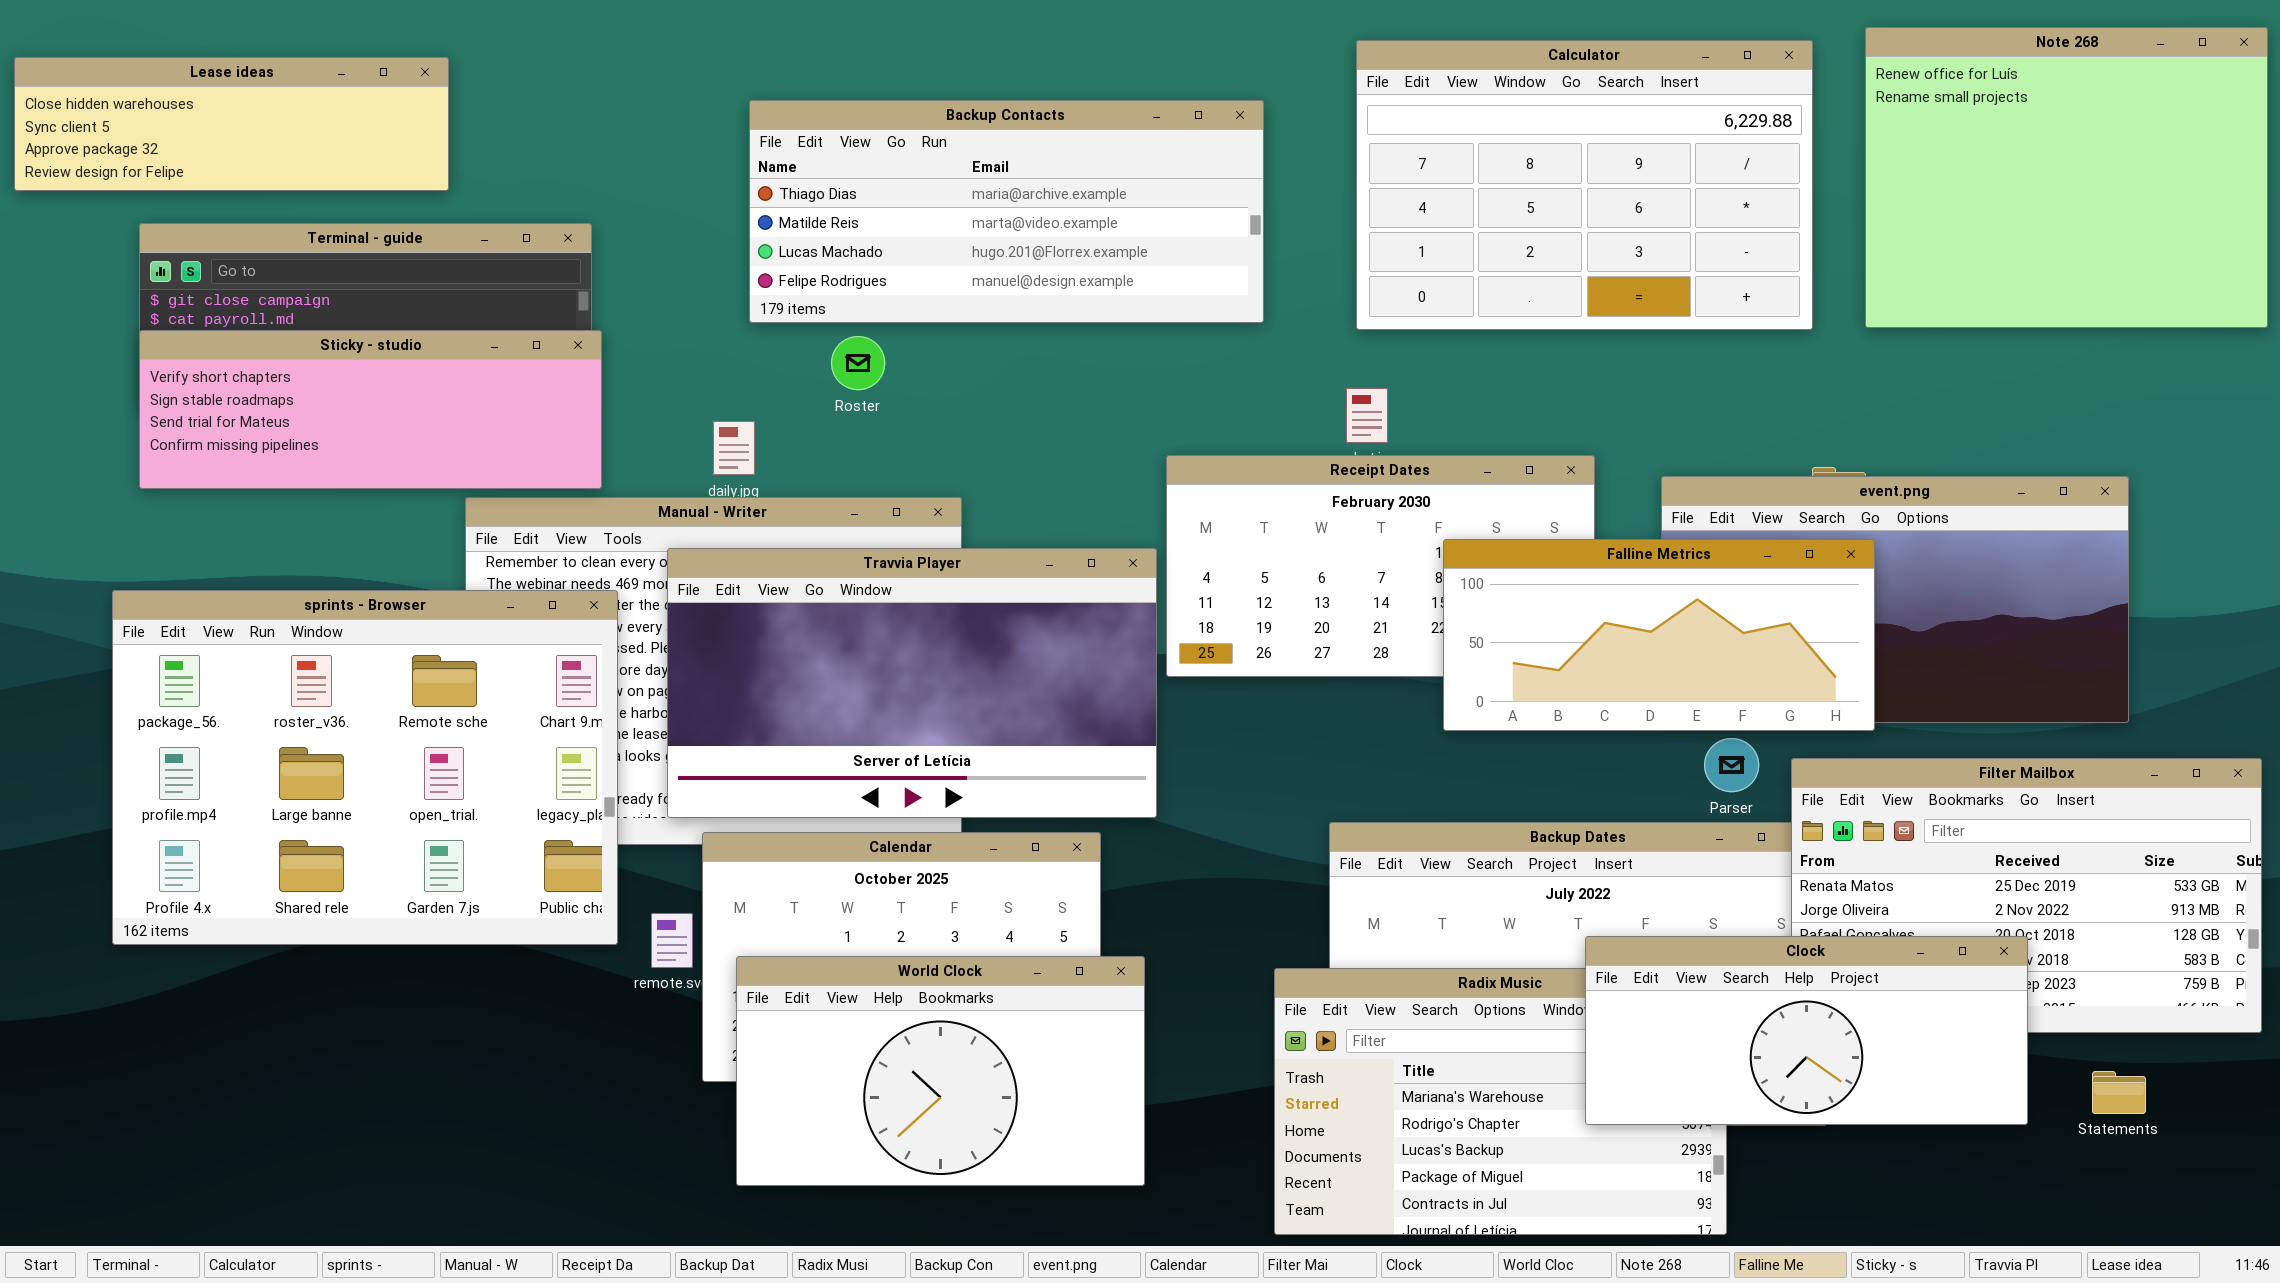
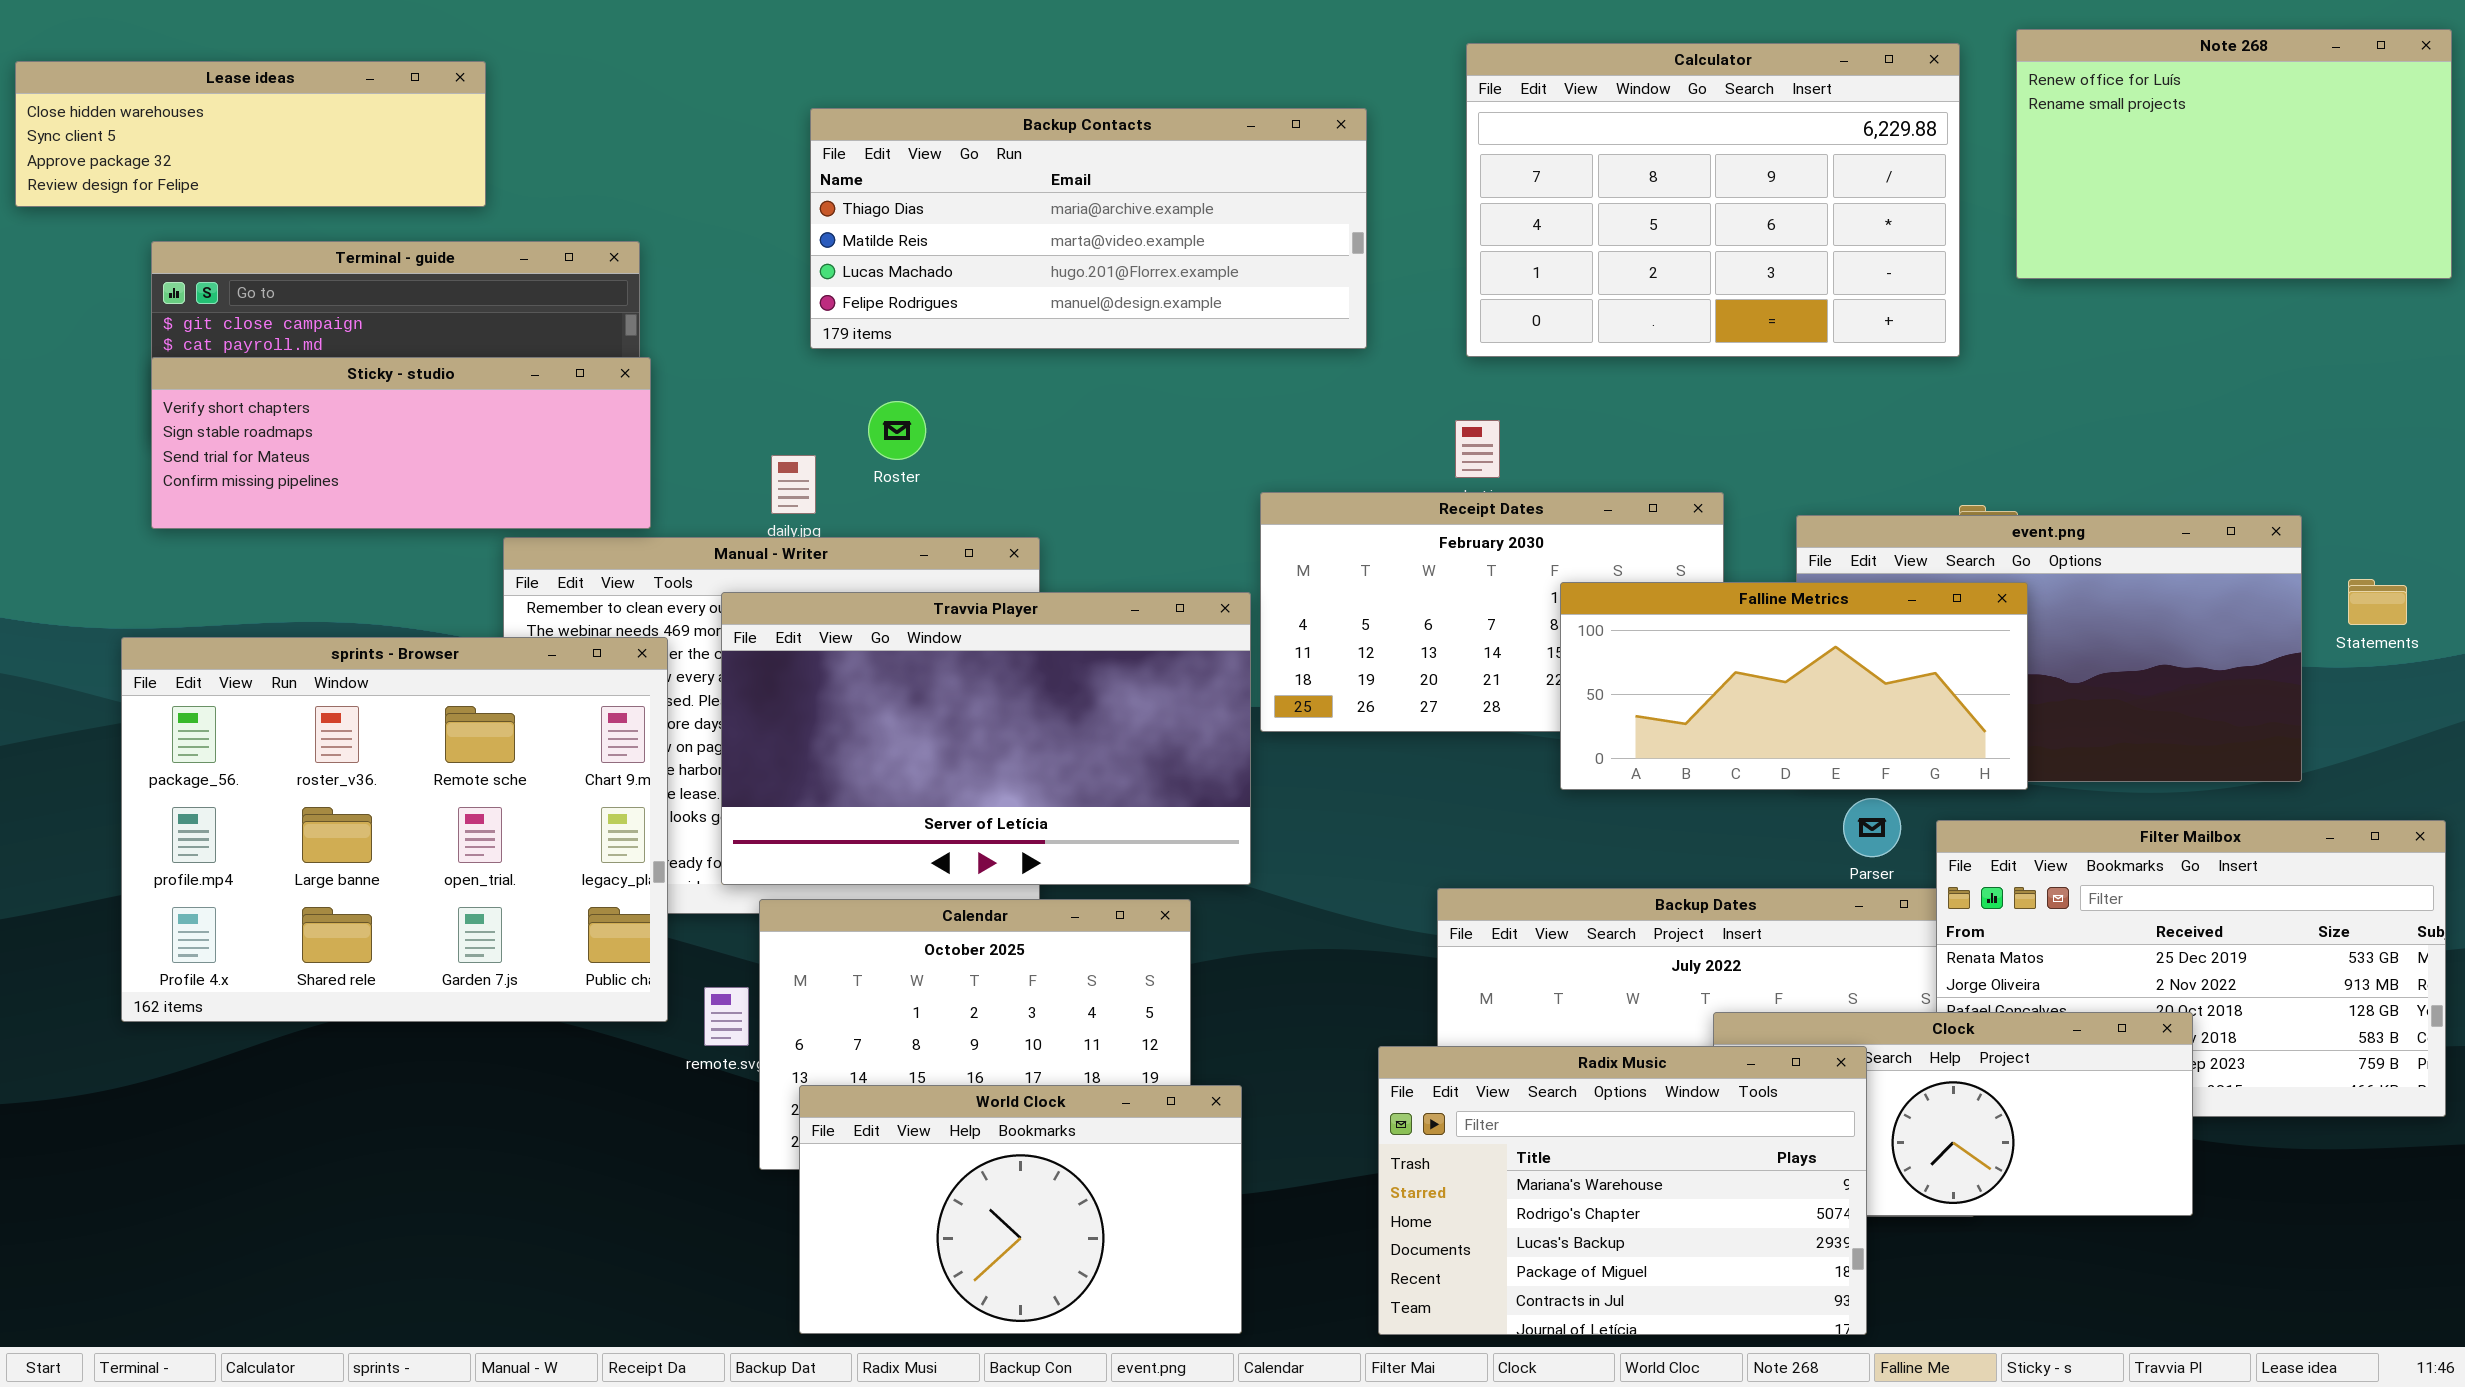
Note 268: [1865,27,2268,328] -> [2016,29,2452,279], resized
Roster: [831,336,885,390] -> [868,401,926,460], moved
World Clock: [736,956,1145,1186] -> [799,1085,1242,1334], moved
Radix Music: [1274,968,1727,1235] -> [1378,1046,1867,1335], raised
Statements: [2092,1071,2146,1114] -> [2348,579,2407,625], moved

